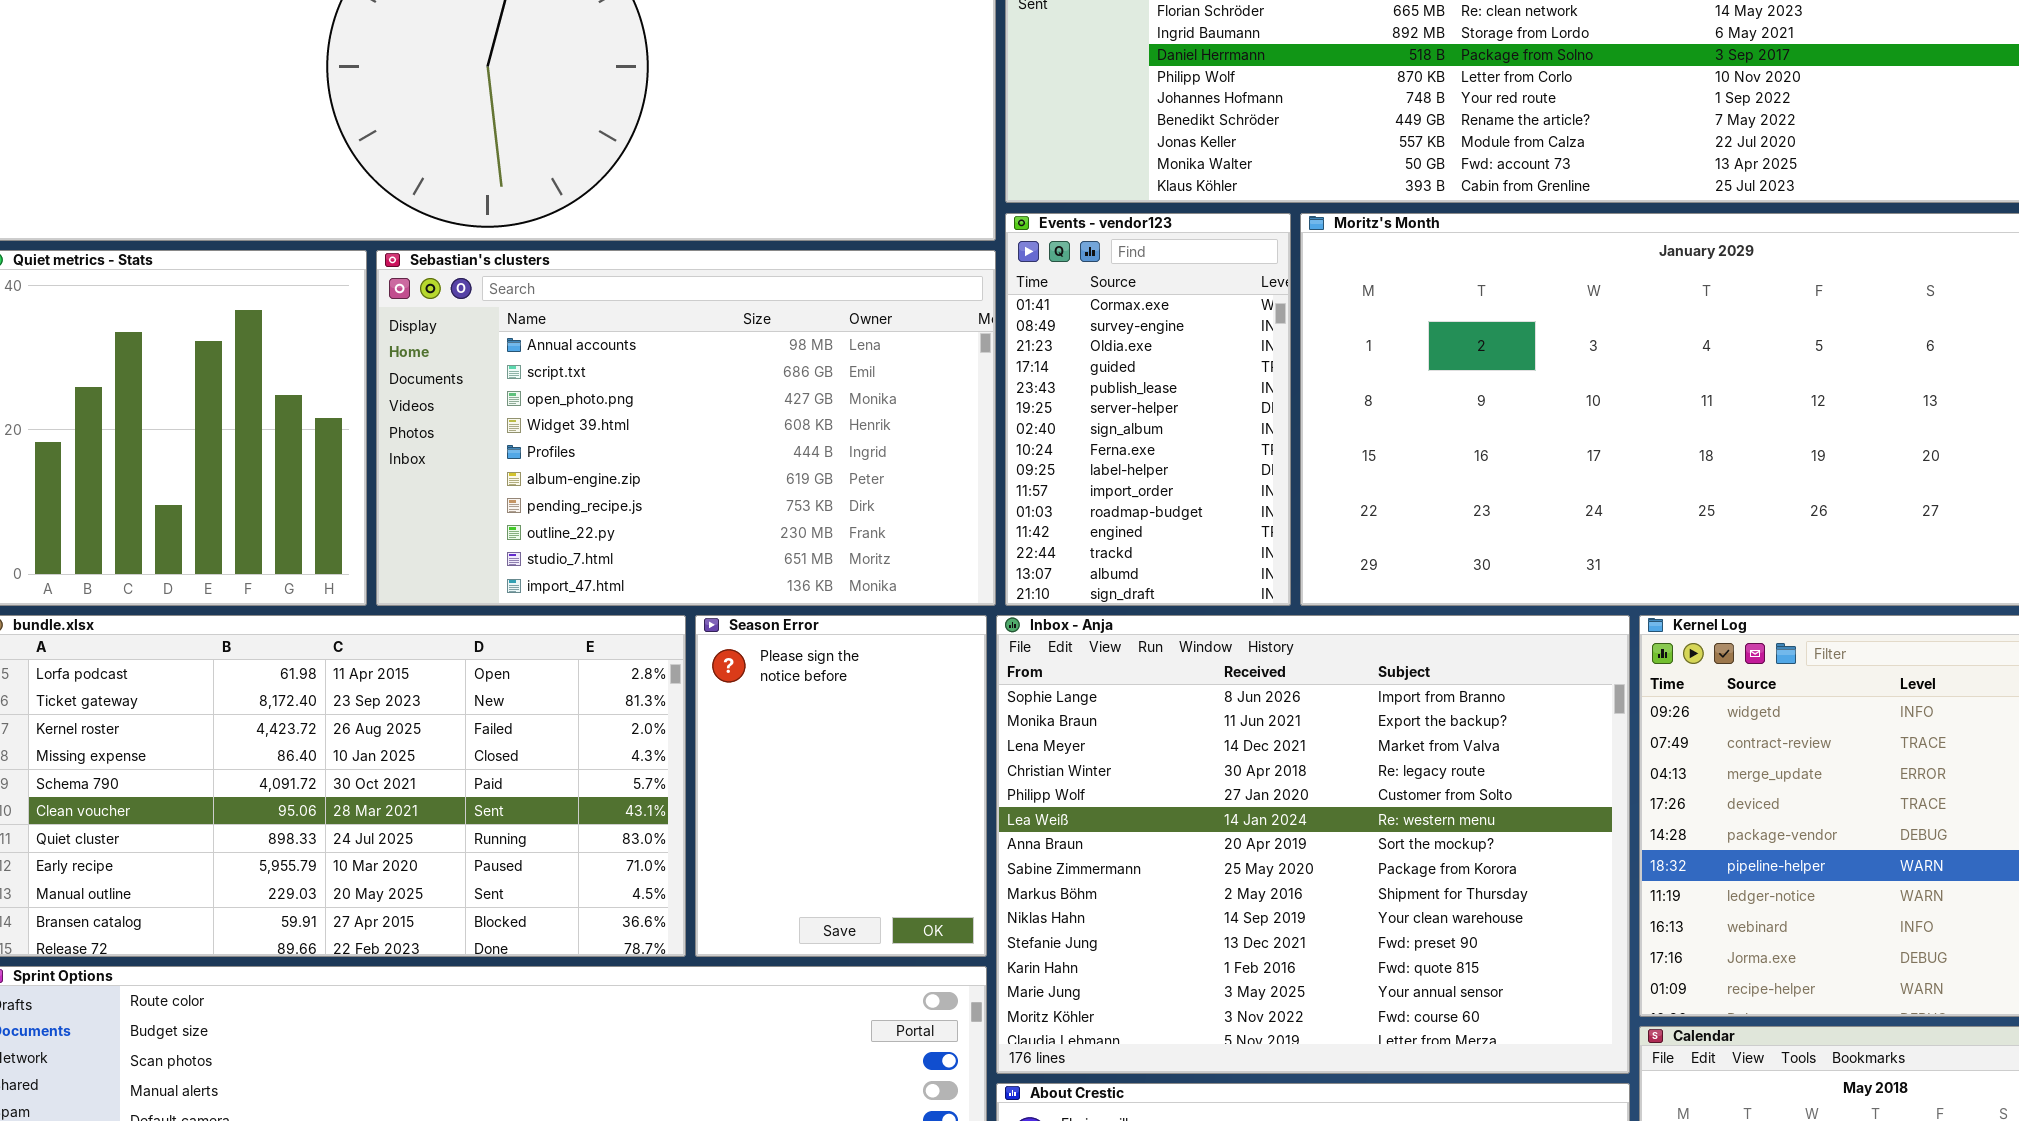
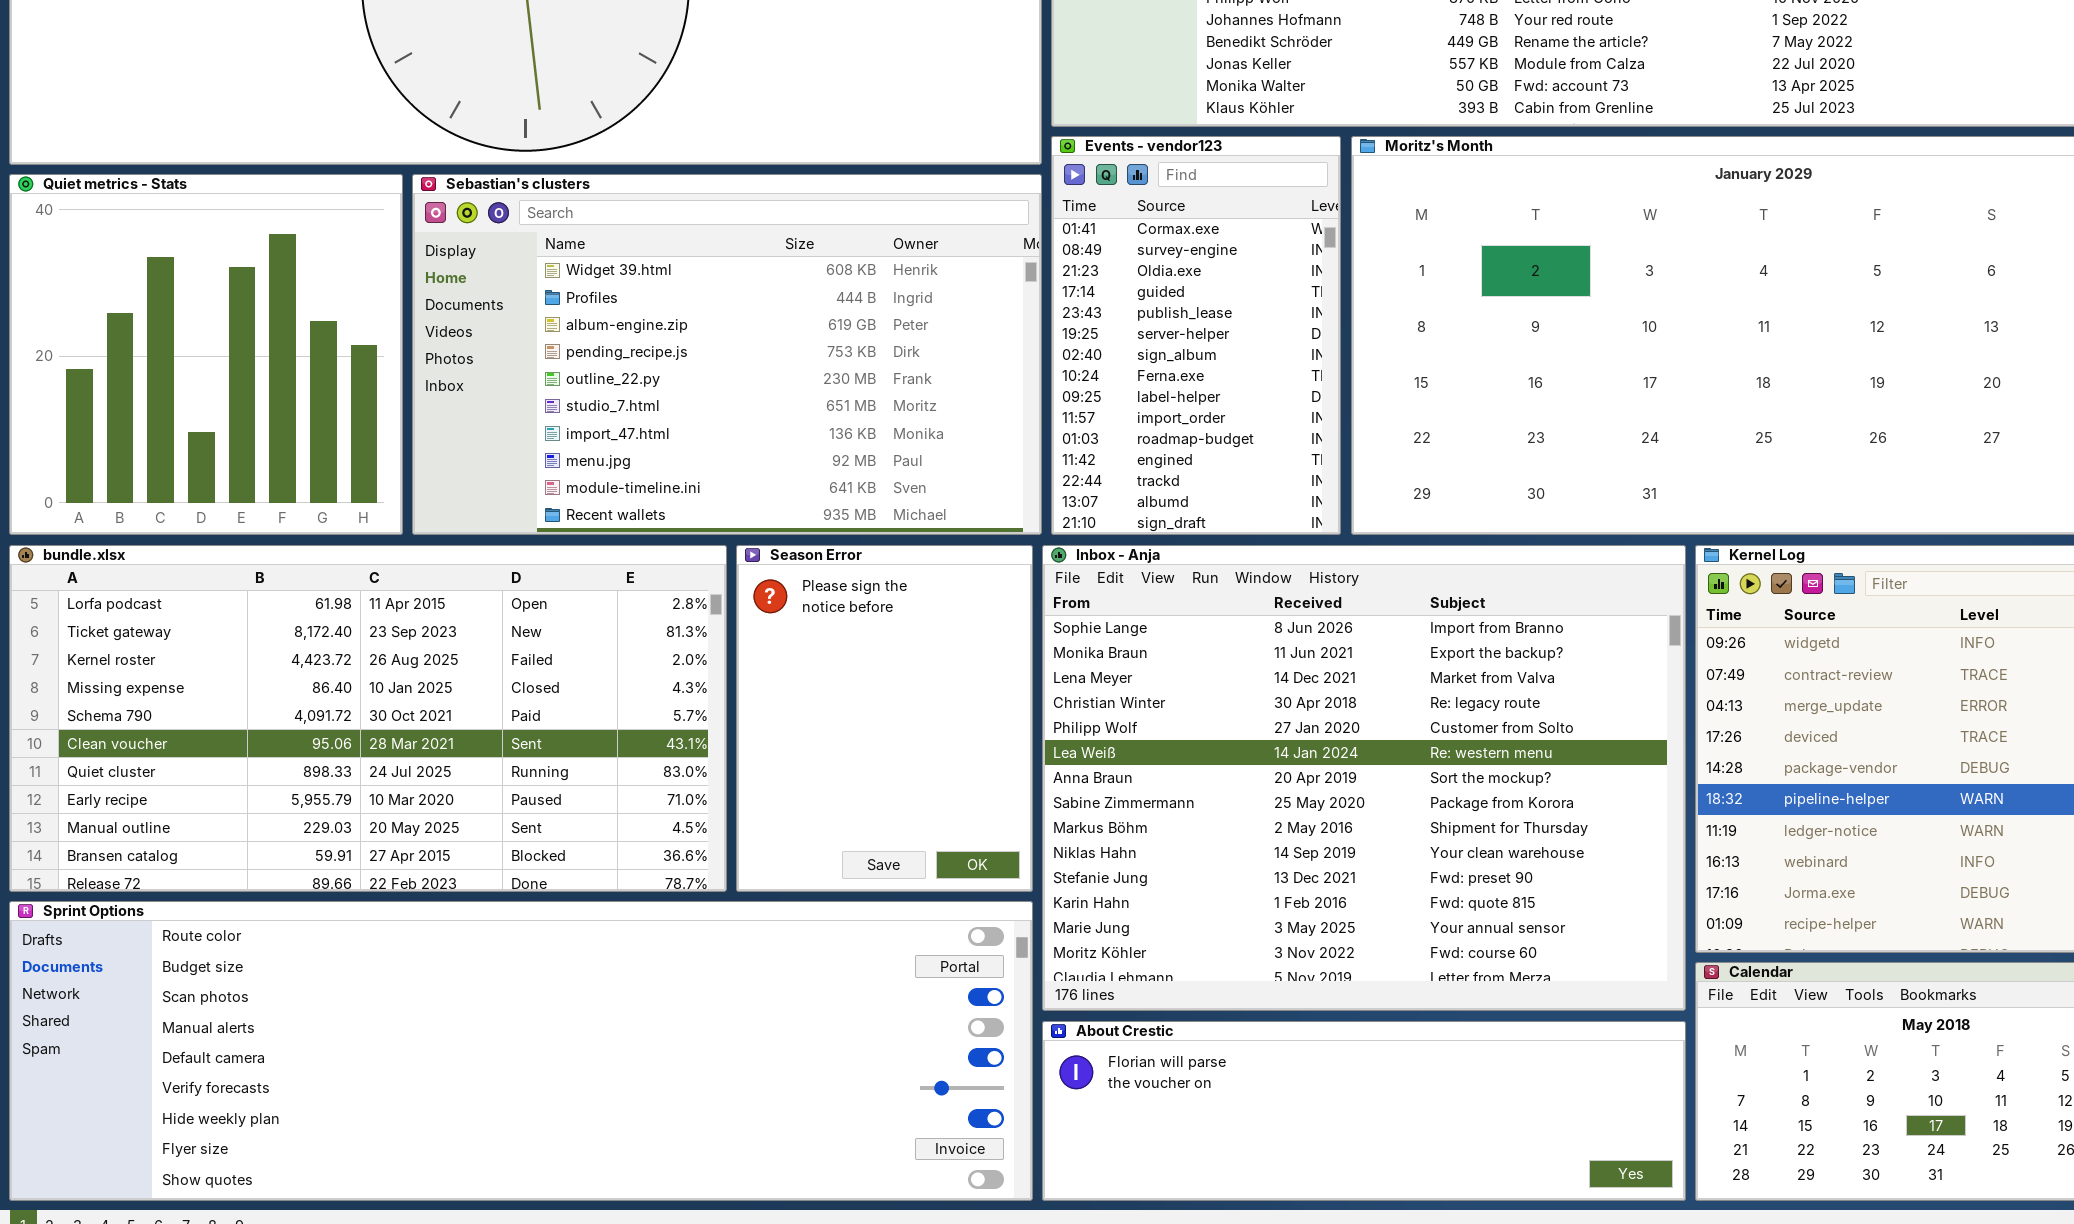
Sebastian's clusters: [376,250,996,606] -> [412,174,1042,535], scrolled down 3 rows

